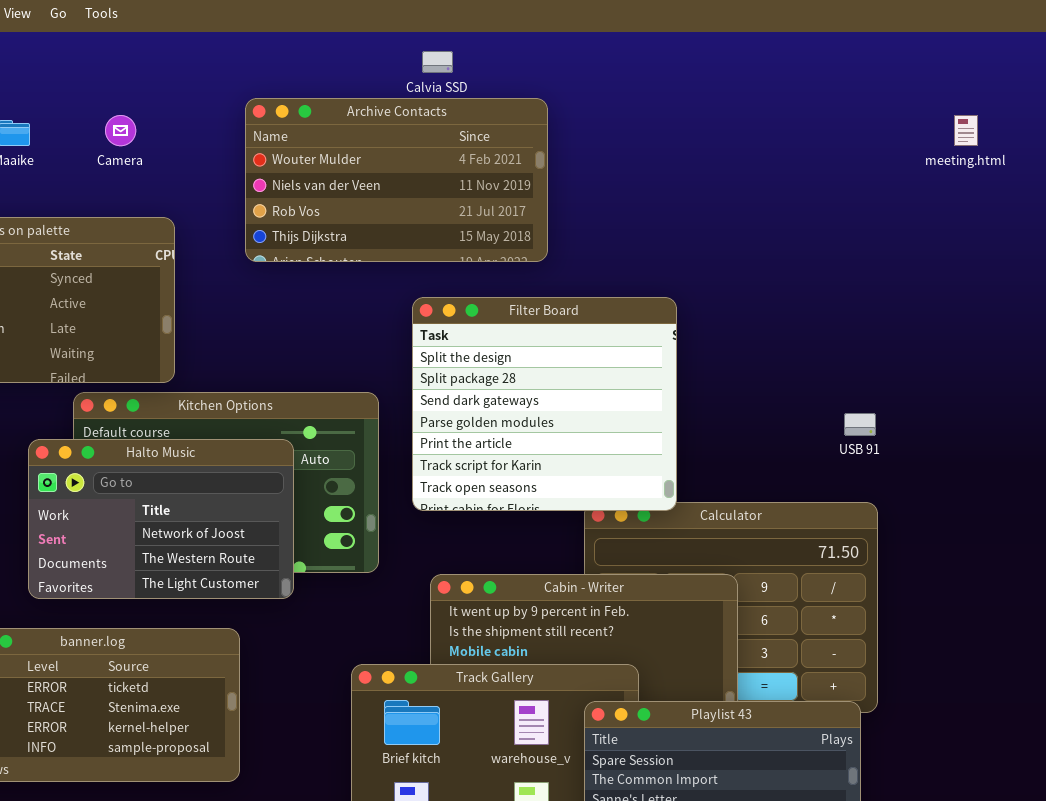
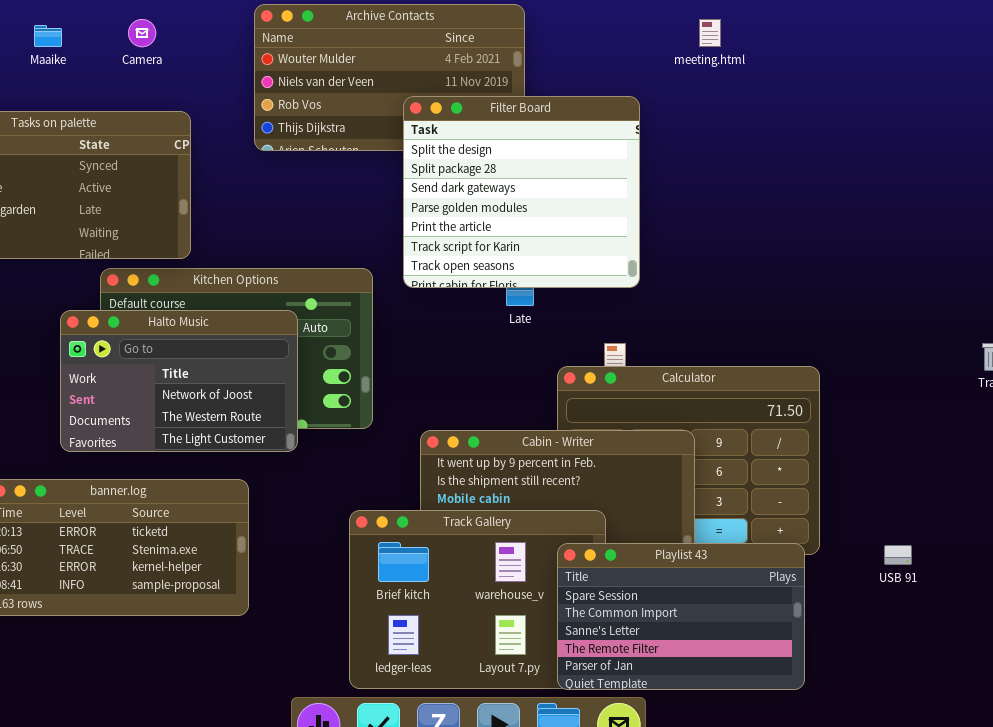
meeting.html: [954,115,978,146] -> [699,19,721,47], moved
Filter Board: [412,297,677,511] -> [403,96,640,288], moved
USB 91: [844,413,876,436] -> [884,545,912,565], moved

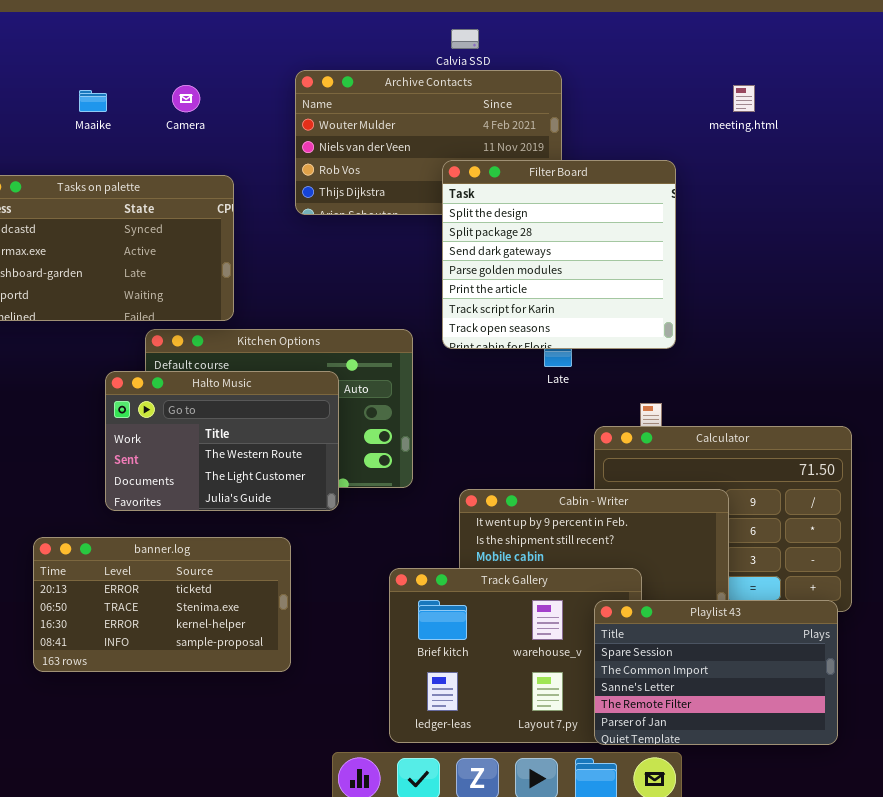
Halto Music: [60,310,298,452] -> [105,371,339,511], scrolled down 1 row

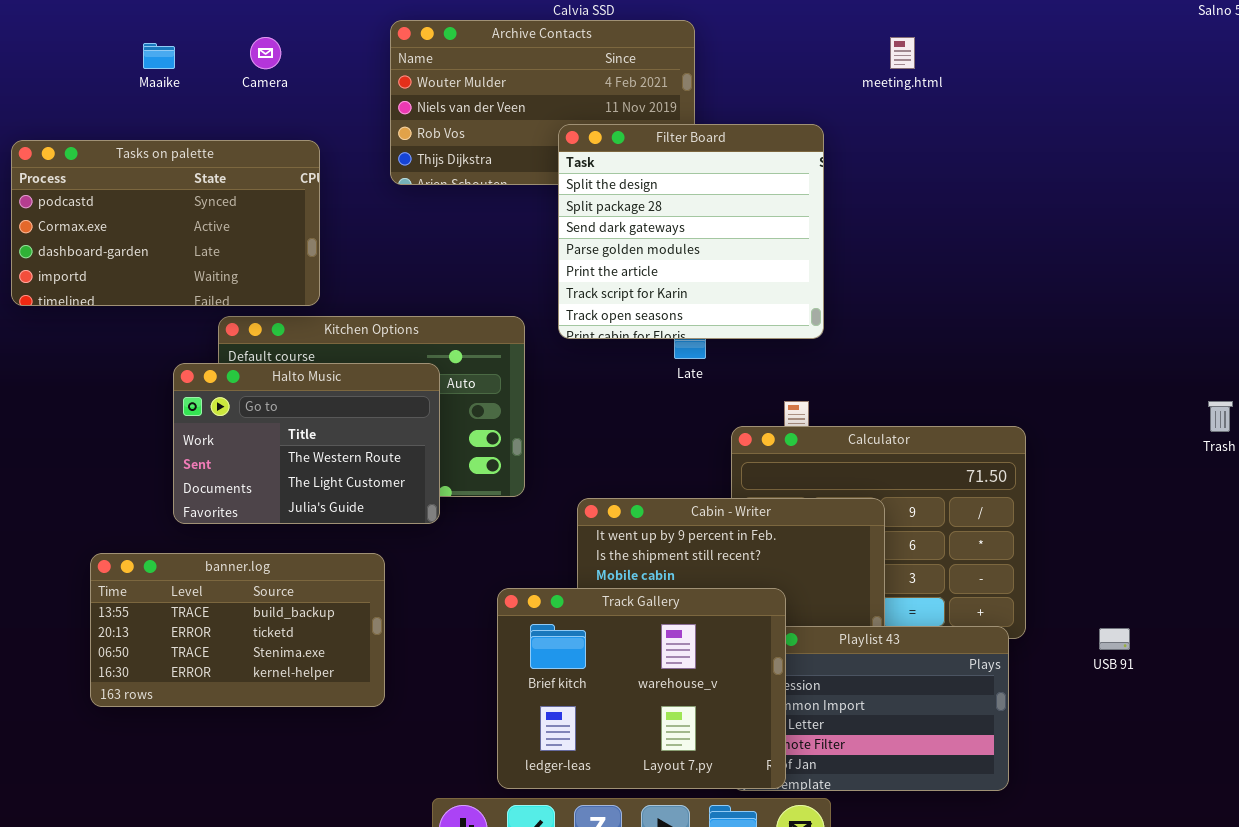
banner.log: [33,537,291,672] -> [90,553,385,707], scrolled up 1 row
Track Gallery: [389,568,642,743] -> [497,588,786,789], raised

